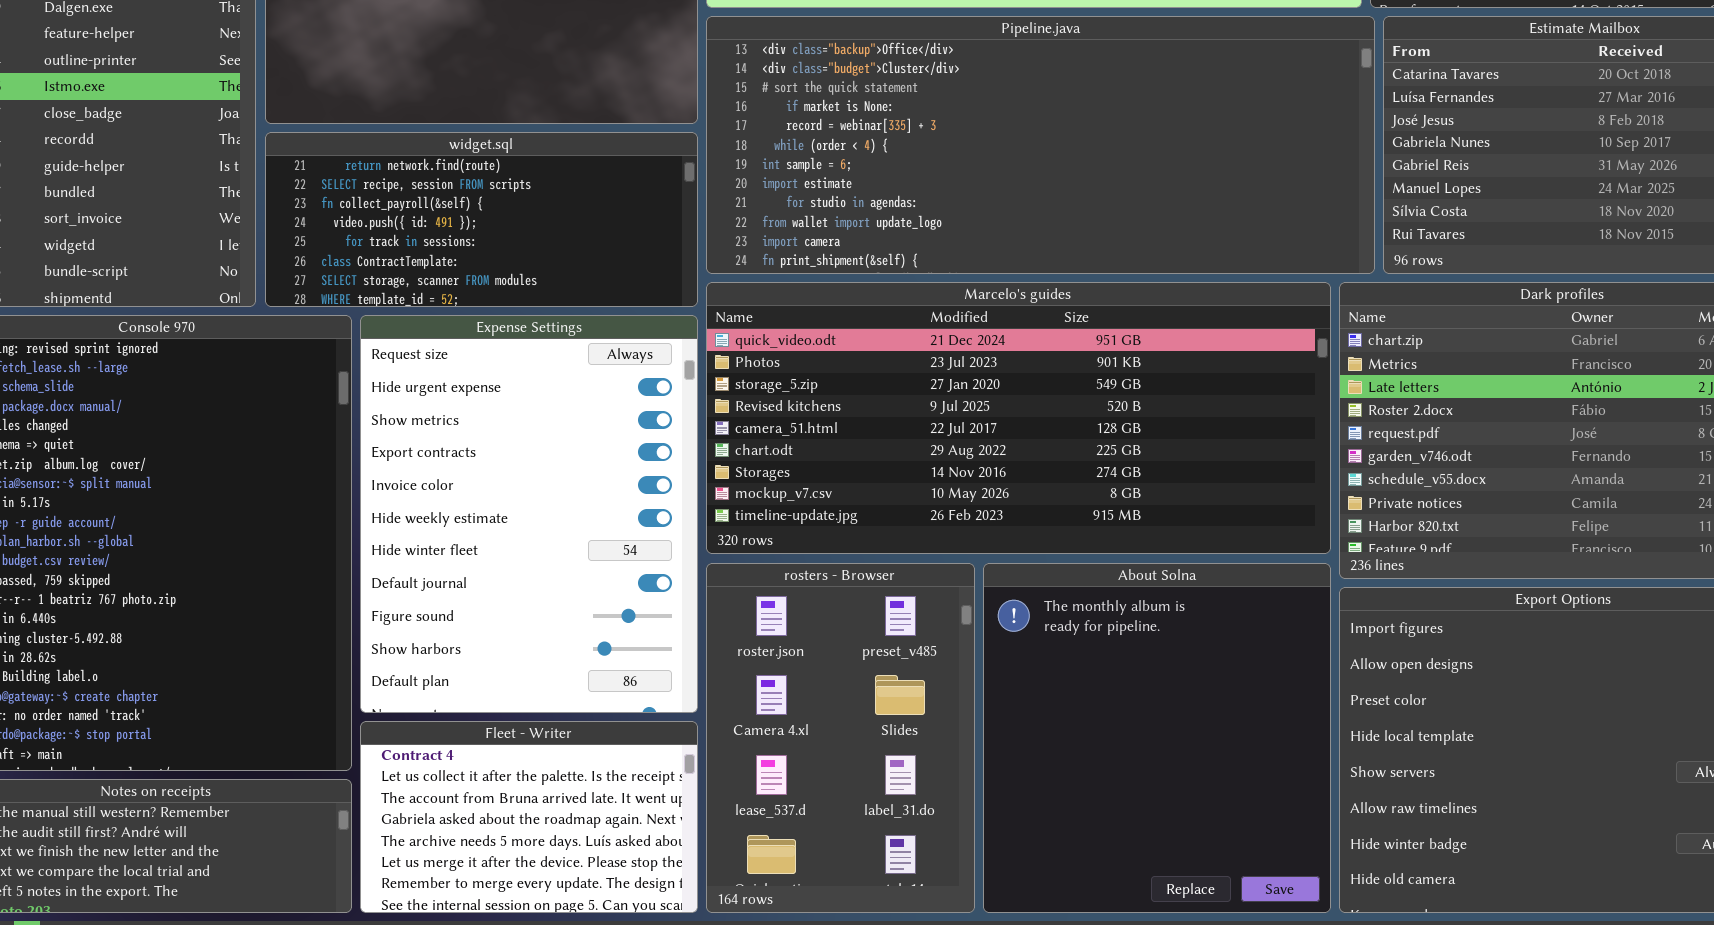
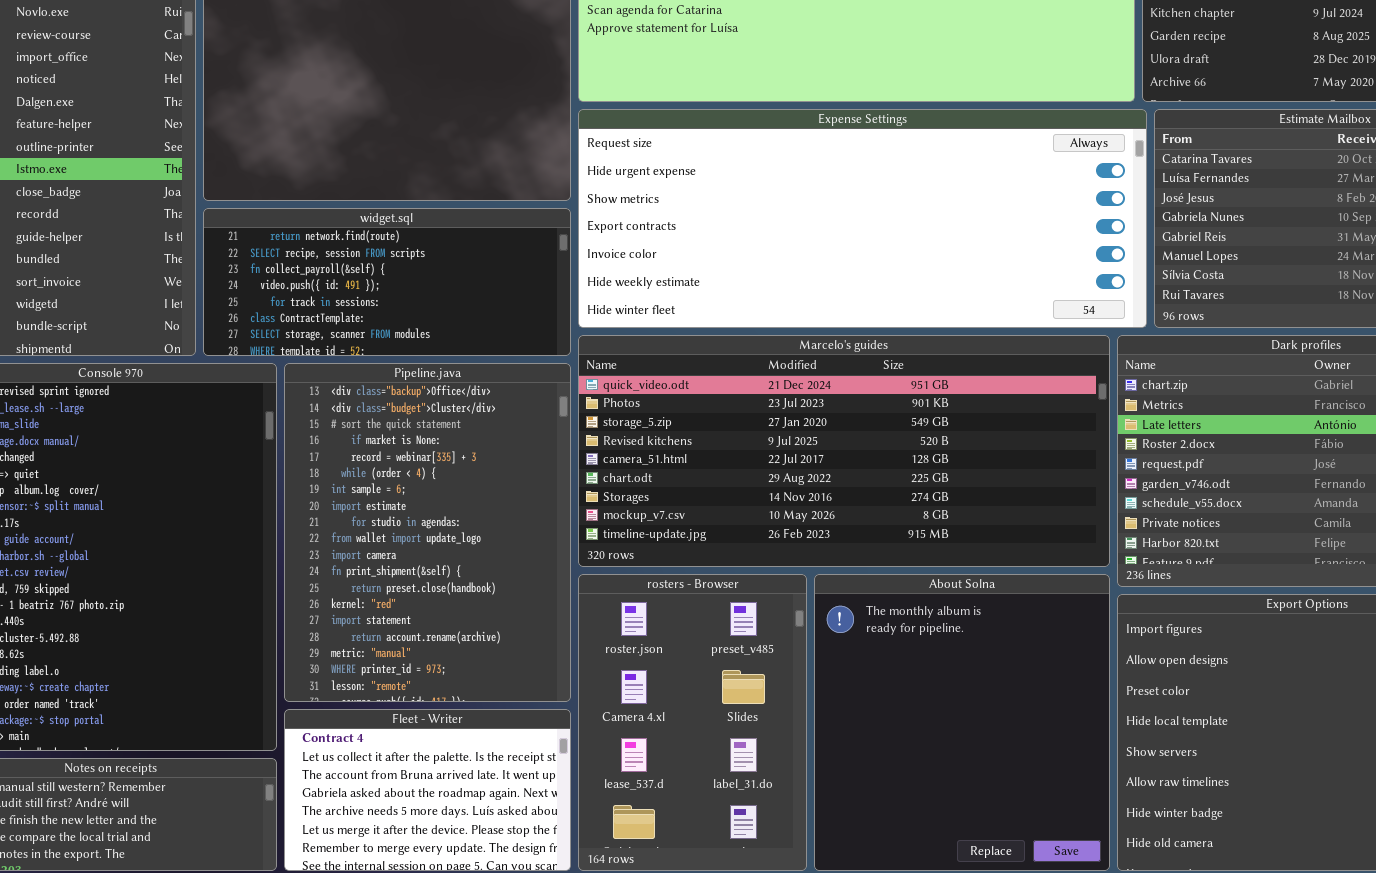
Pipeline.java: [706,16,1375,274] -> [284,363,571,702], moved, resized
Expense Settings: [360,315,698,713] -> [578,109,1147,328], moved, resized

